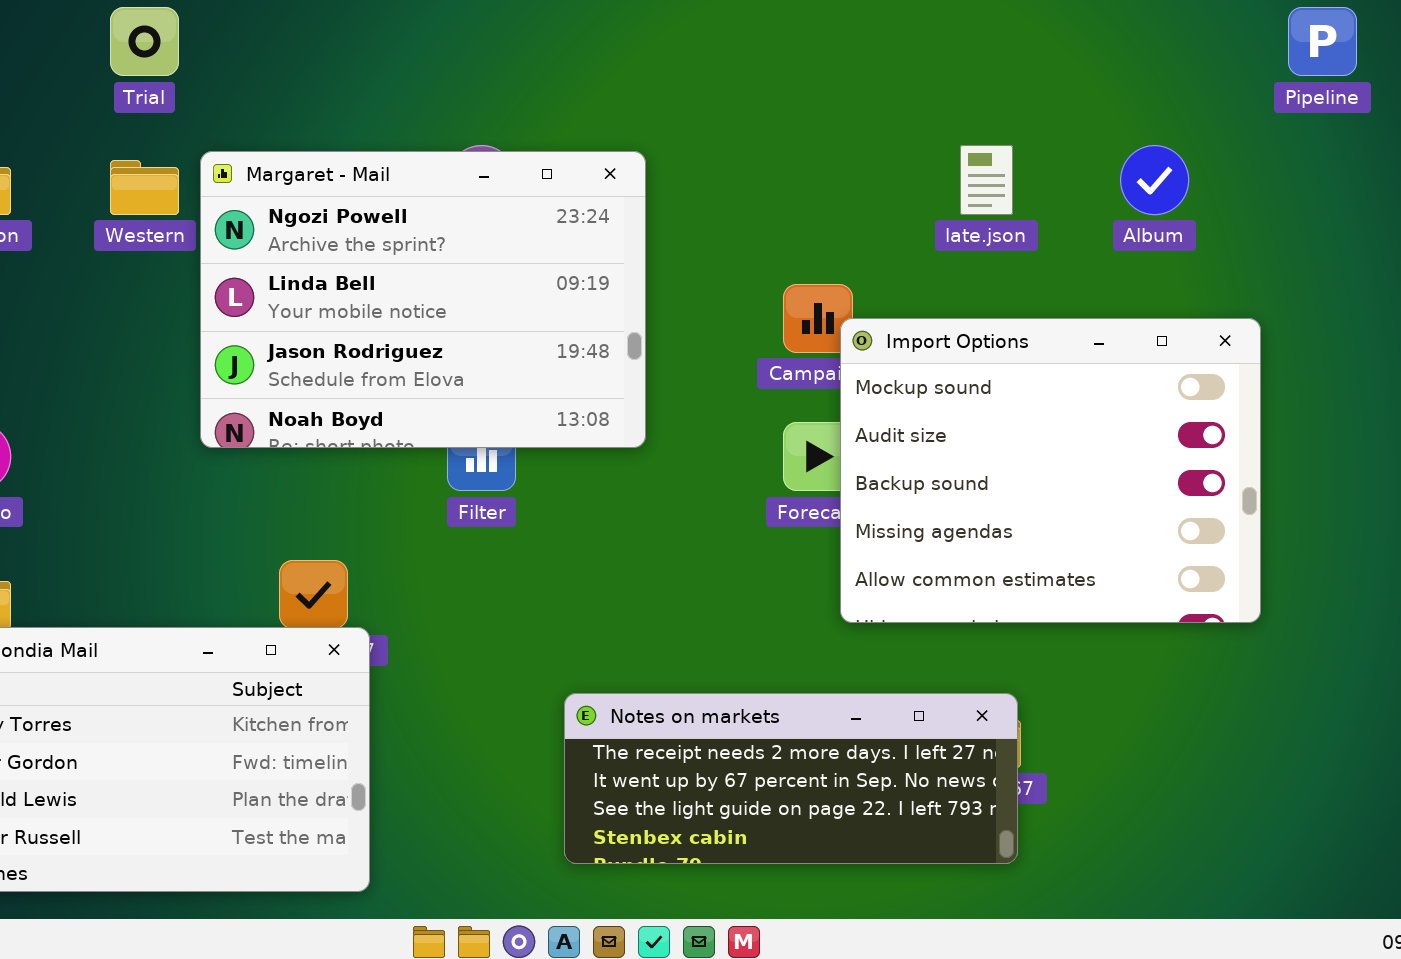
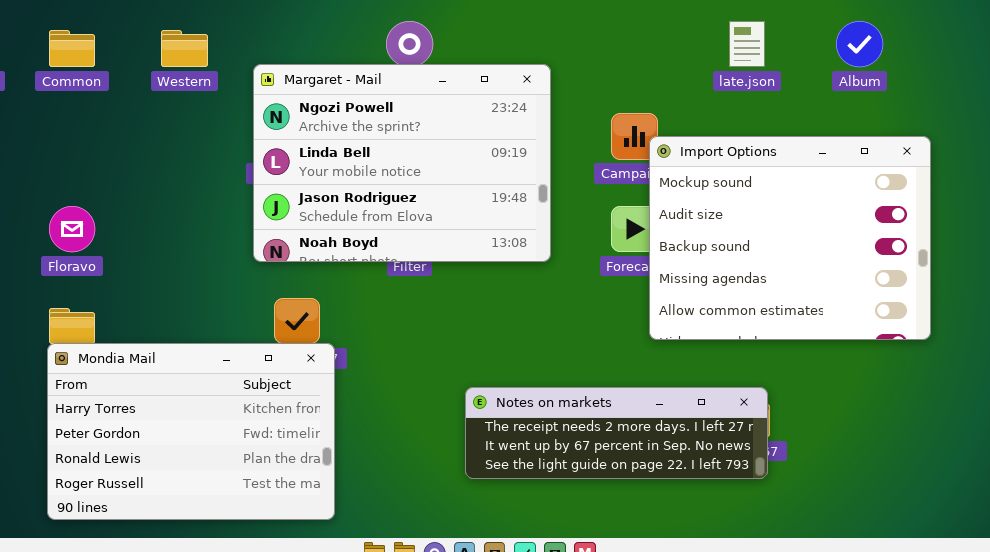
Margaret - Mail: [200,151,646,448] -> [253,64,551,262], moved
Notes on markets: [564,693,1018,864] -> [465,387,768,479], resized

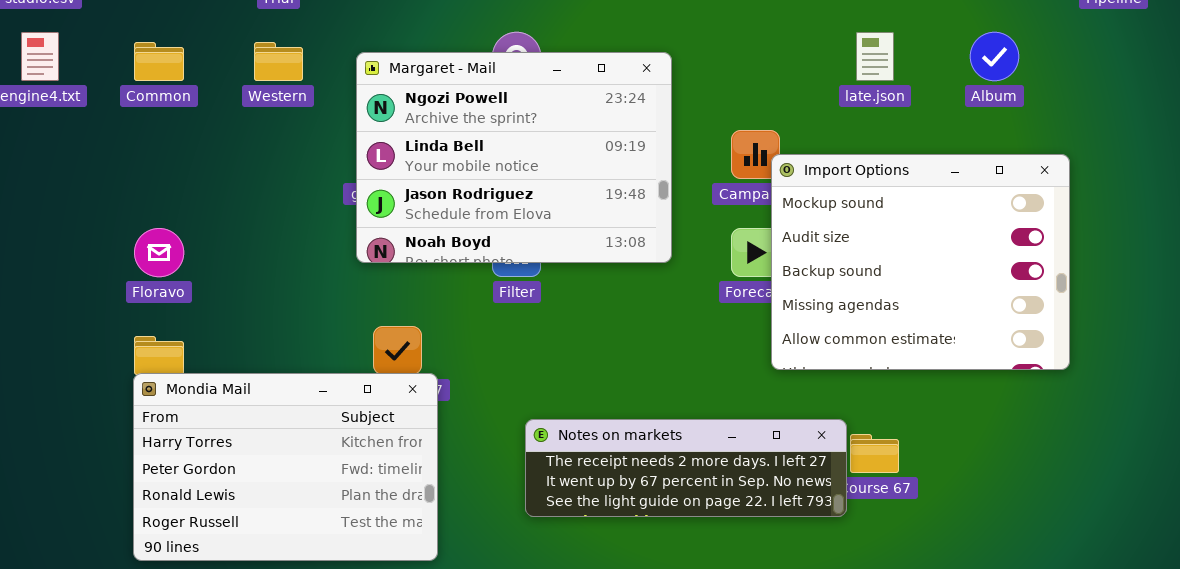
Margaret - Mail: [253,64,551,262] -> [356,52,672,263], moved
Notes on markets: [465,387,768,479] -> [525,419,847,517], moved

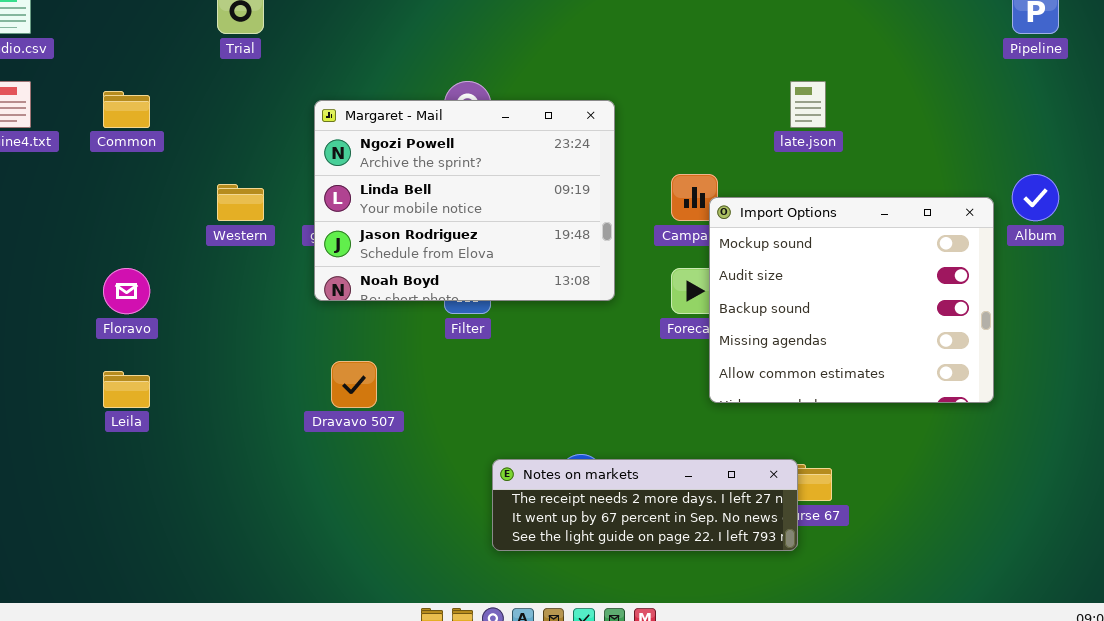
Album: [970,32,1019,81] -> [1012,174,1059,221], moved
Western: [254,42,303,81] -> [217,184,264,221], moved
Mondia Mail: [133,373,438,561] -> none, closed
Notes on markets: [525,419,847,517] -> [492,459,798,551], moved

